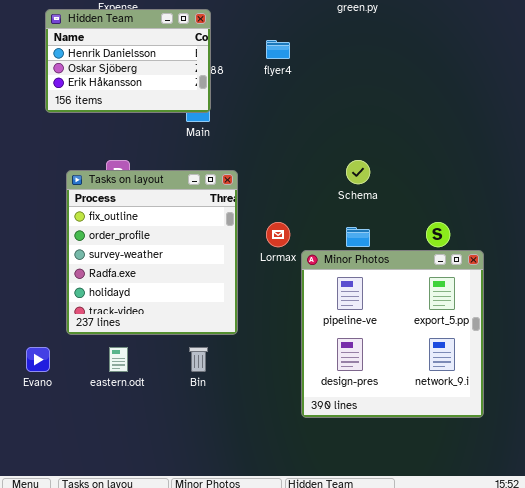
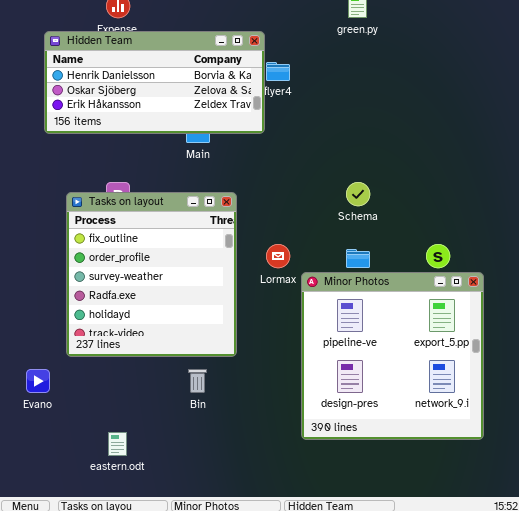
Hidden Team: [45,9,211,113] -> [44,31,265,134], resized
eastern.odt: [109,347,128,372] -> [108,432,127,456], moved

